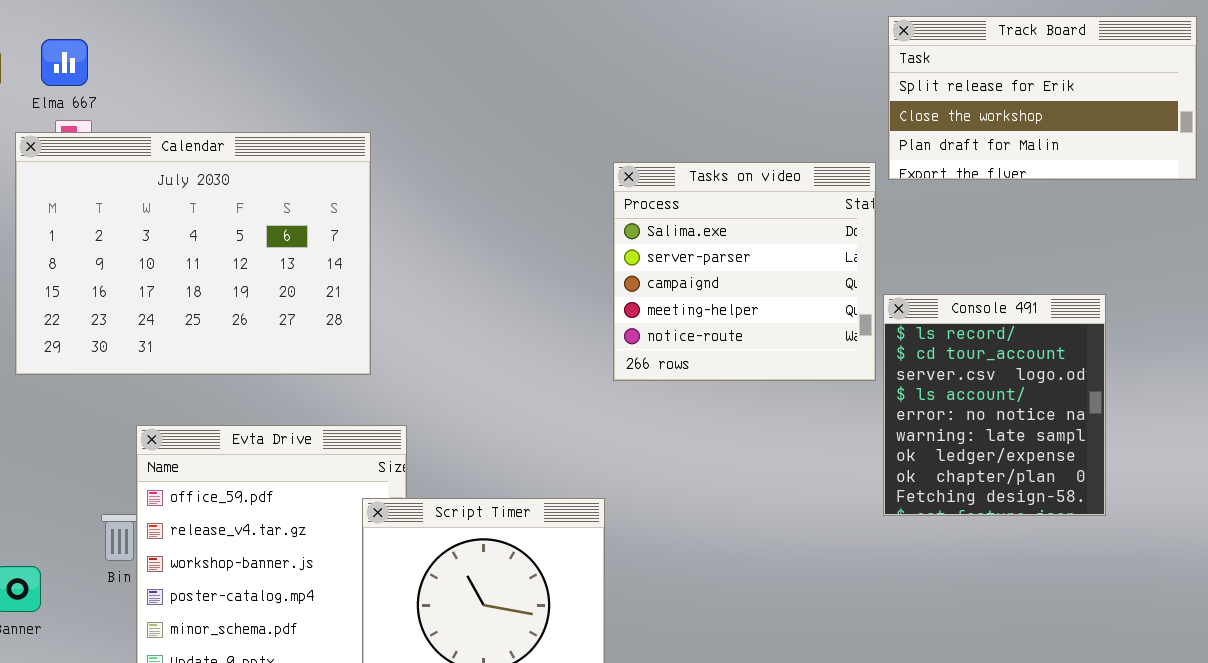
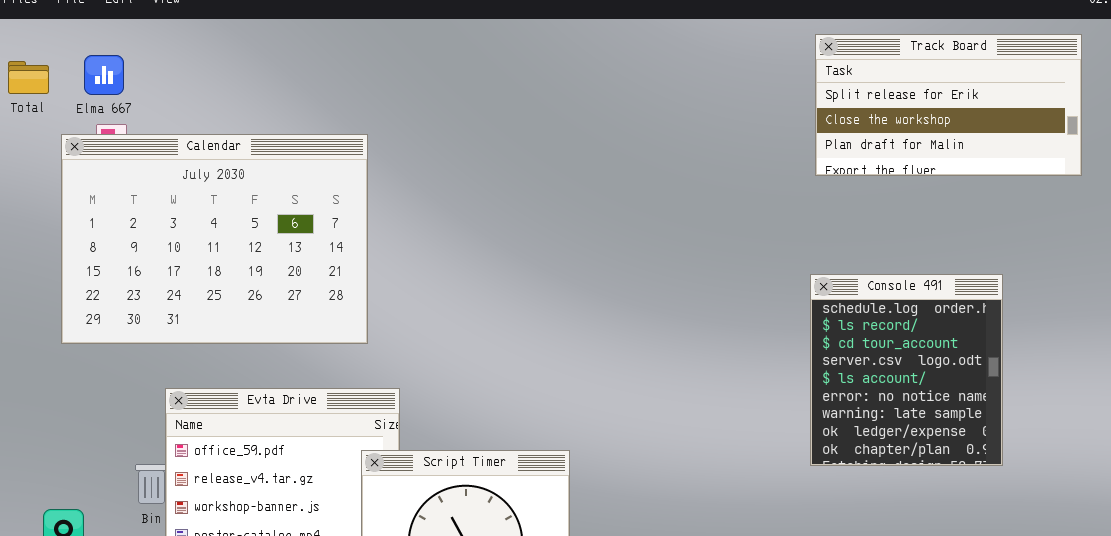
Tasks on video: [613,162,876,381] -> none, closed
Console 491: [883,294,1106,516] -> [810,274,1003,466], scrolled up 1 row

